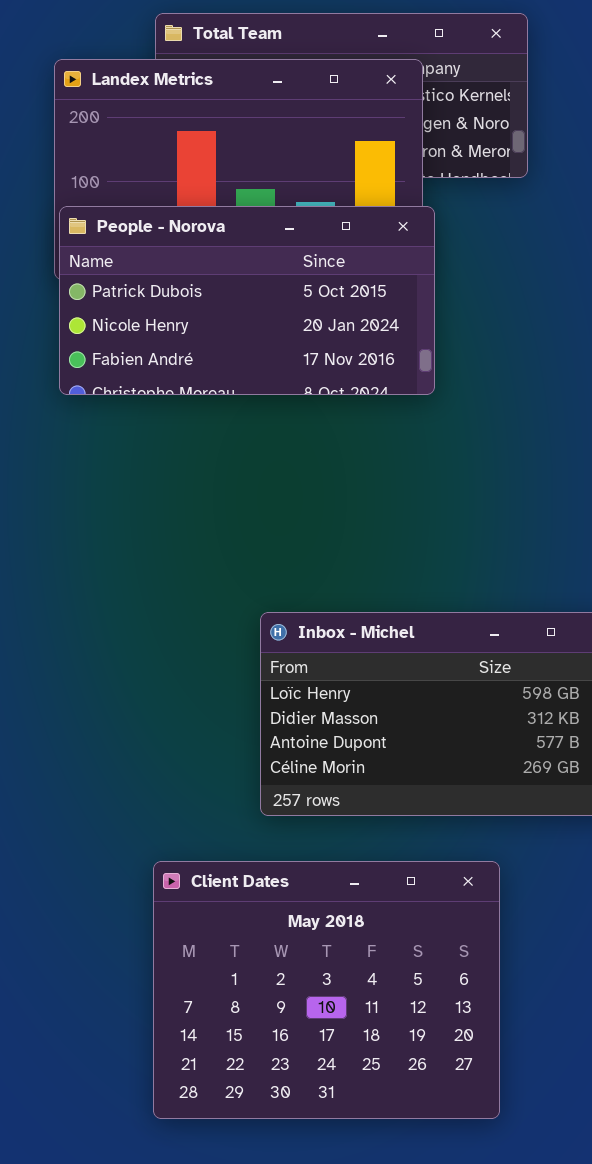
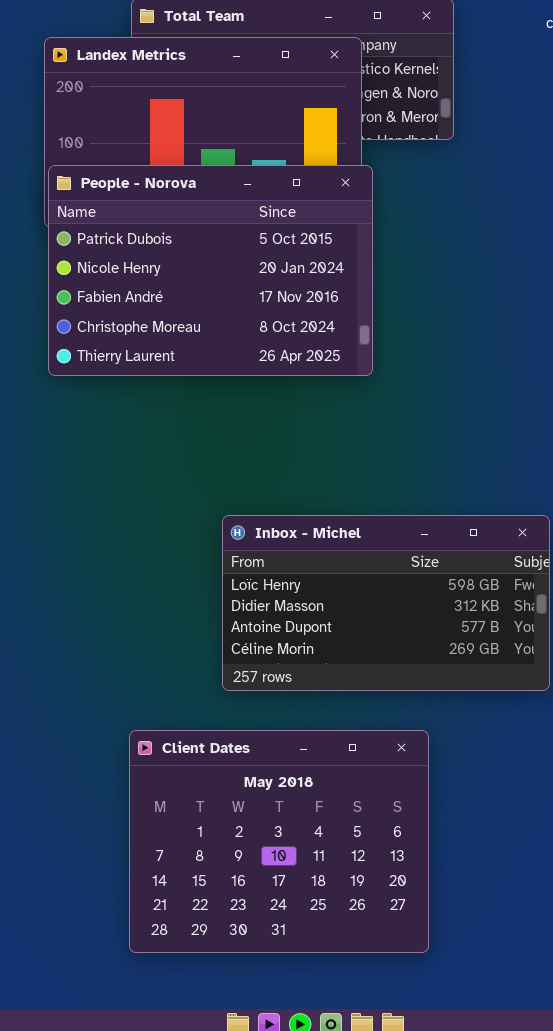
People - Norova: [59,206,435,395] -> [48,165,373,376], resized

